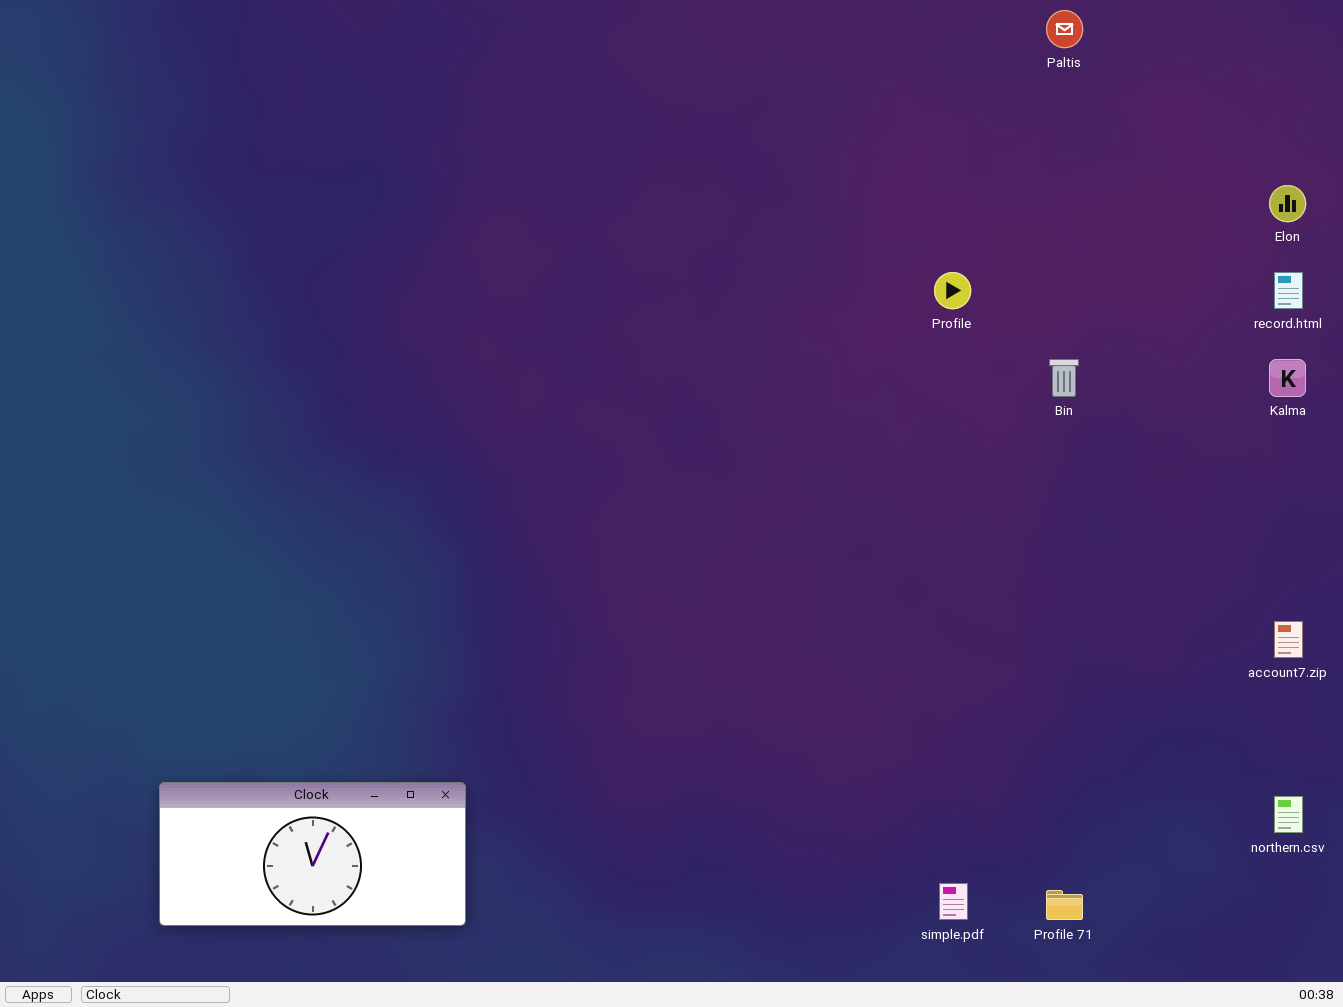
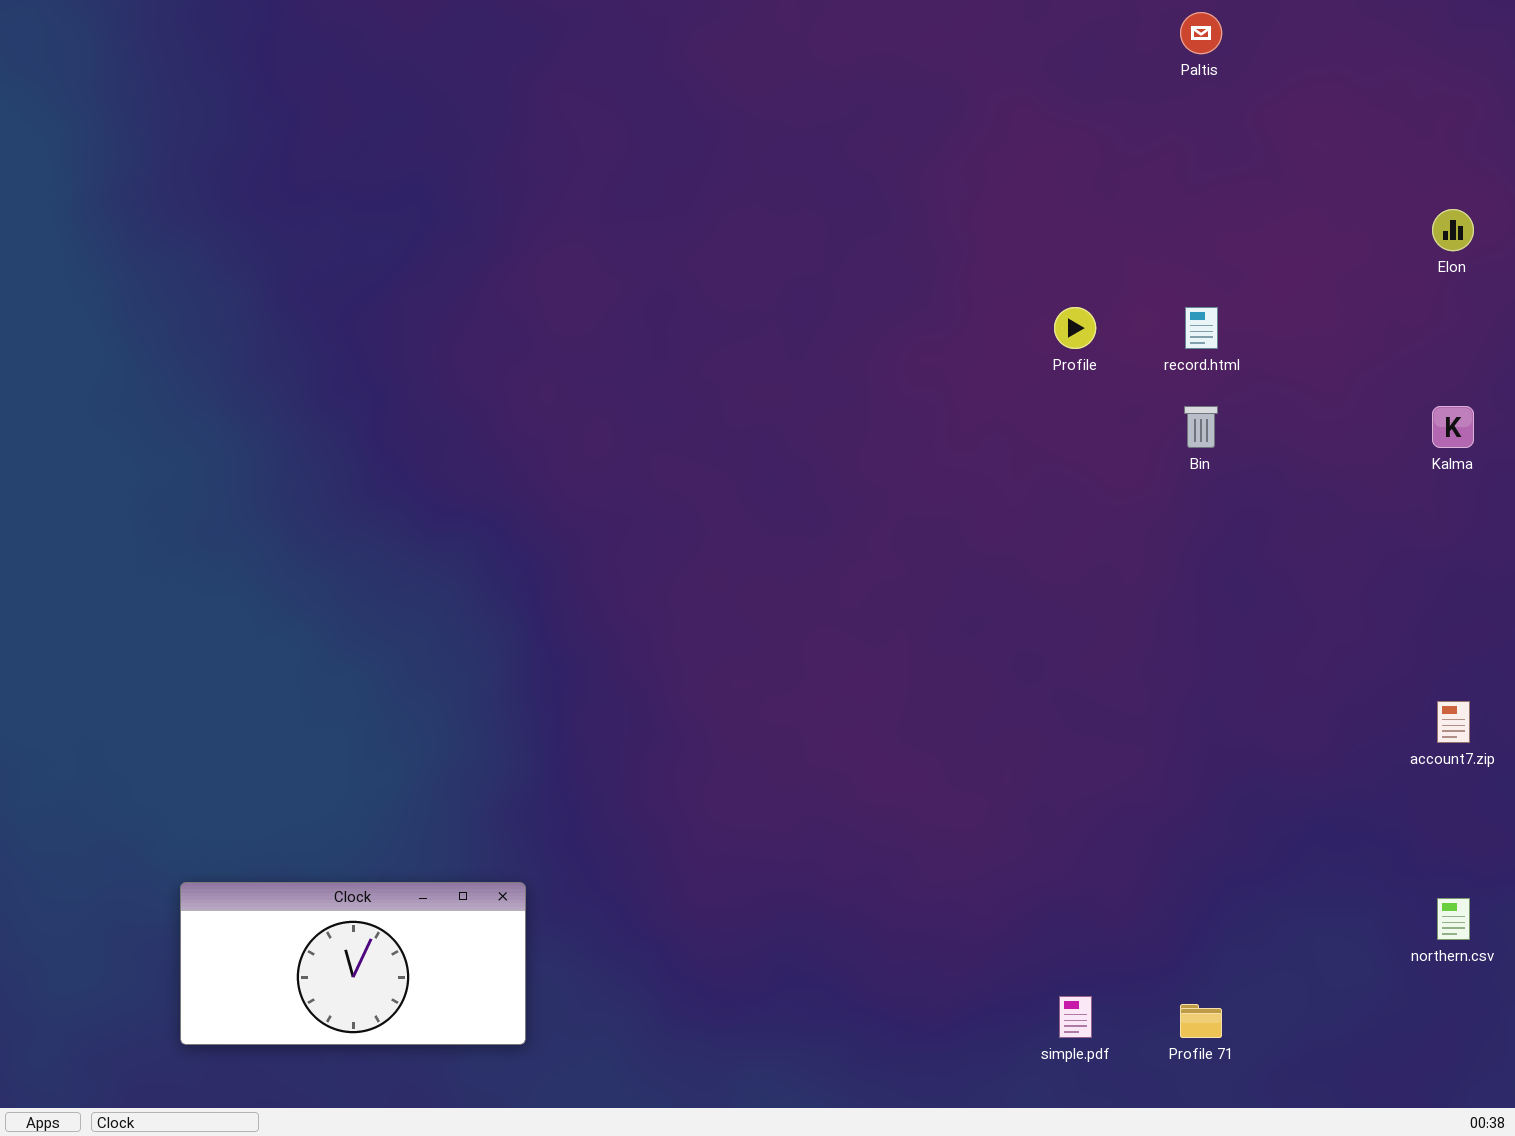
record.html: [1274,272,1303,309] -> [1185,307,1218,349], moved

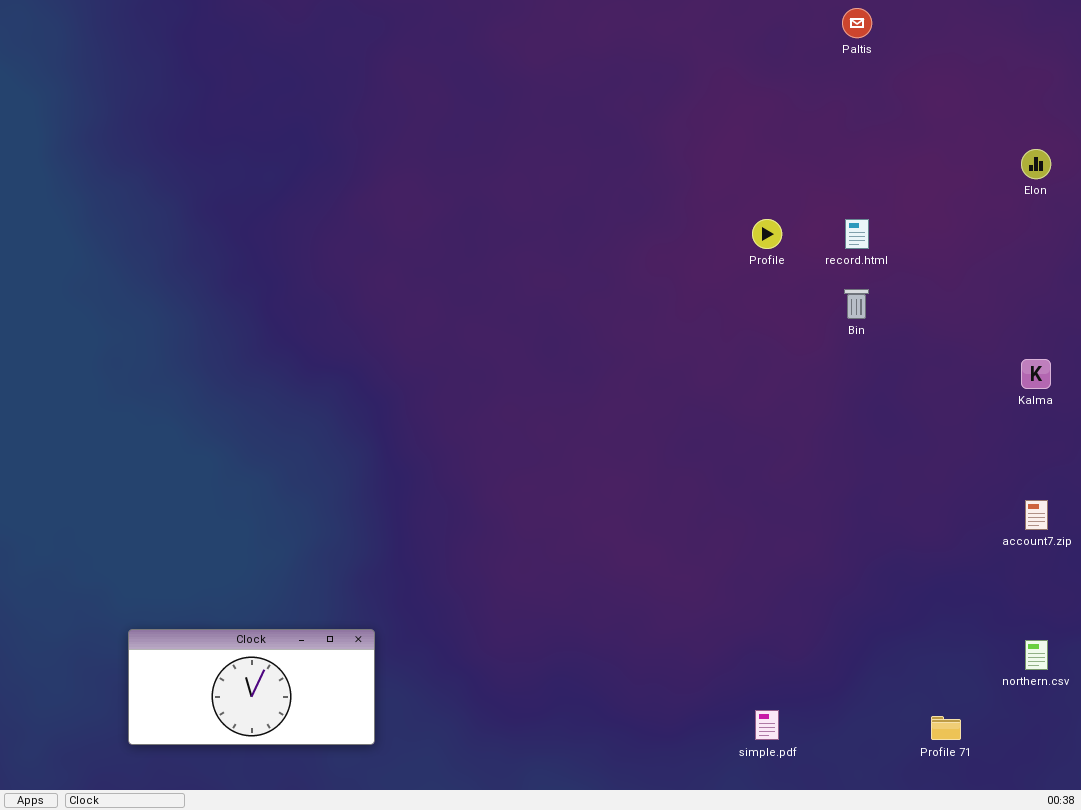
Kalma: [1432,406,1474,448] -> [1021,359,1051,389], moved
Profile 71: [1180,1004,1222,1038] -> [931,716,961,740], moved

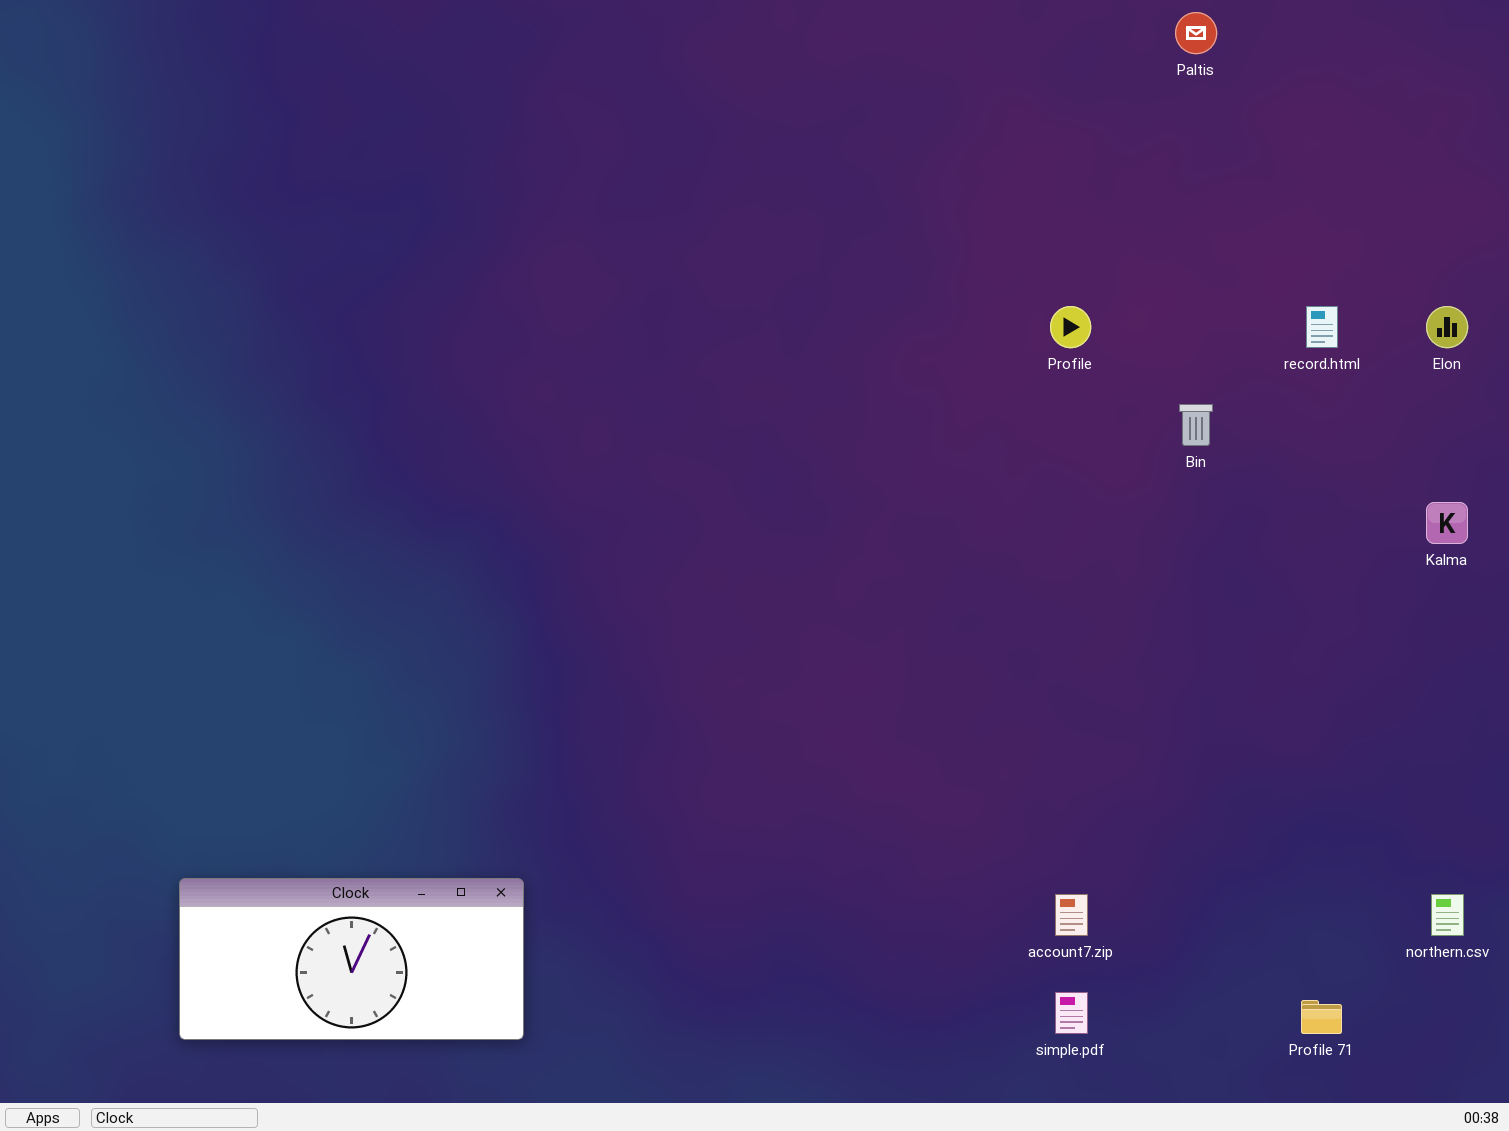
Elon: [1021,149,1051,179] -> [1426,306,1468,348], moved
record.html: [845,219,869,249] -> [1306,306,1338,348], moved
account7.zip: [1025,500,1048,530] -> [1055,894,1088,936], moved

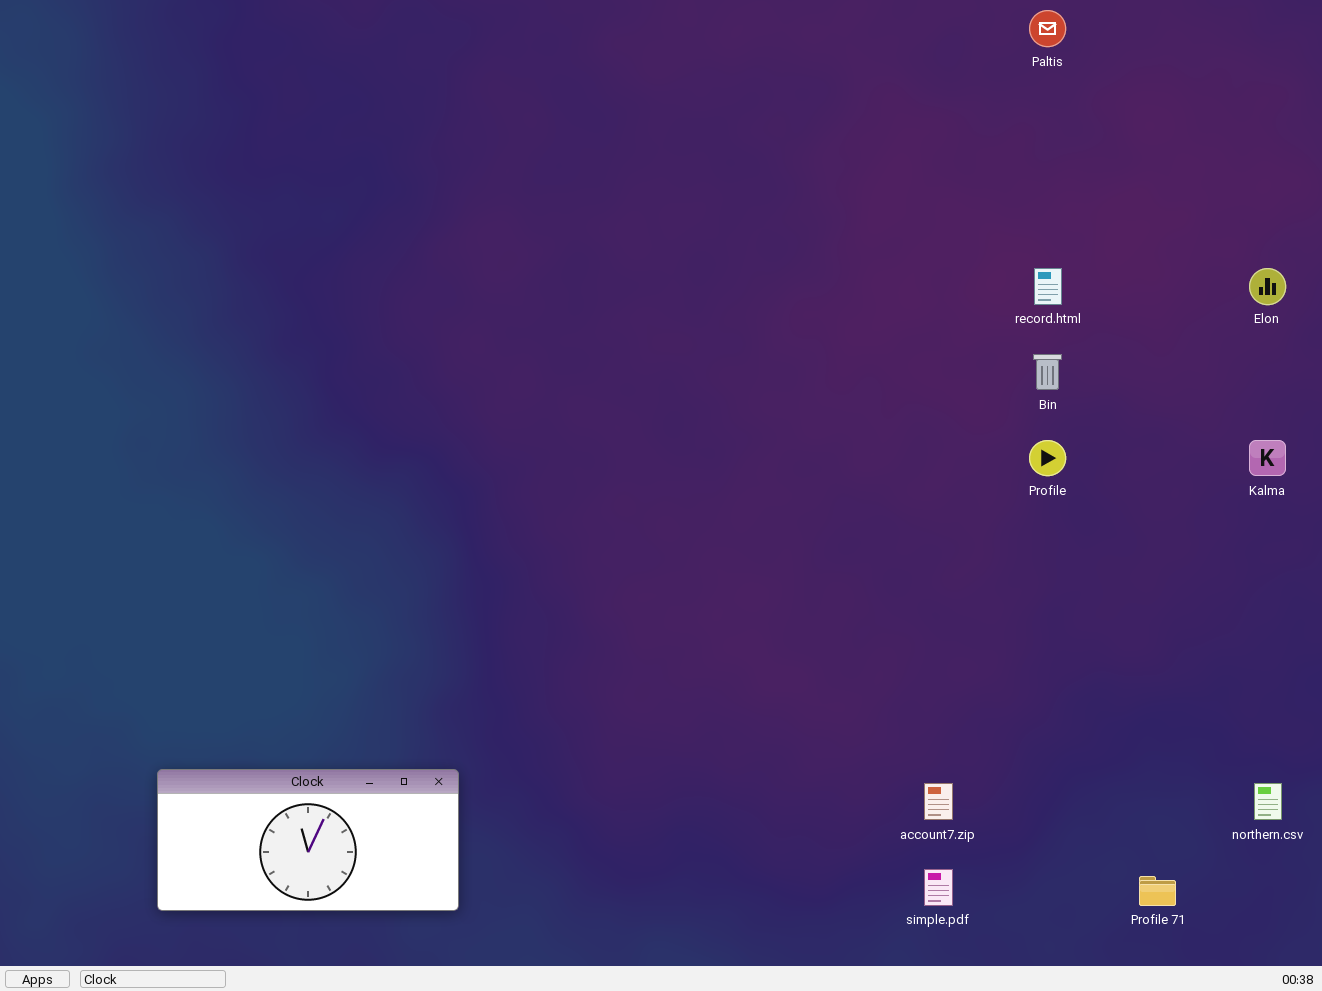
Profile: [1050,306,1091,348] -> [1029,440,1066,476], moved
record.html: [1306,306,1338,348] -> [1034,268,1062,305], moved

